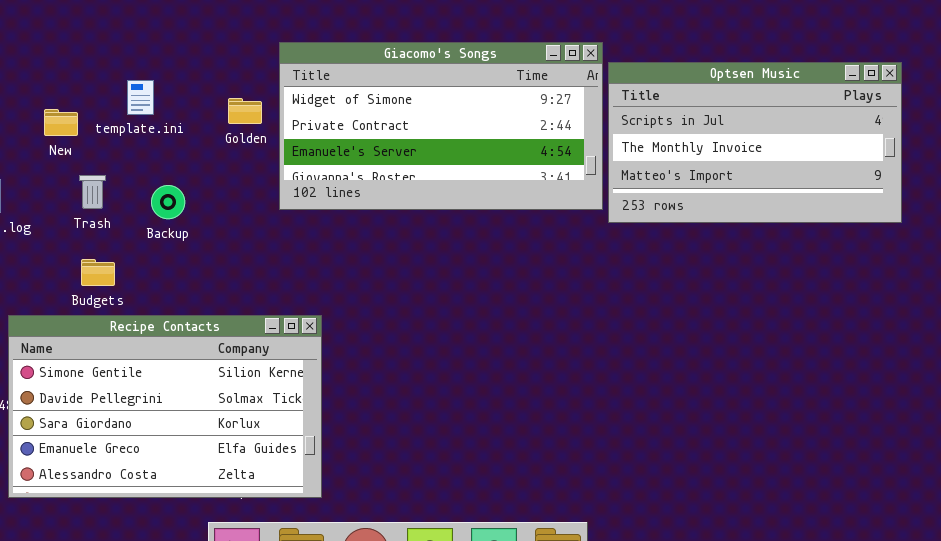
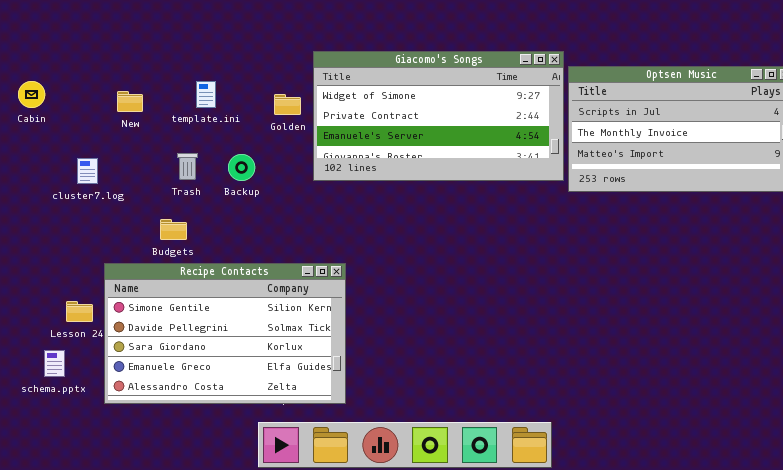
New: [44,109,78,136] -> [117,91,143,112], moved
Trash: [79,175,106,209] -> [177,153,198,180], moved
Backup: [151,185,185,219] -> [228,154,255,181], moved

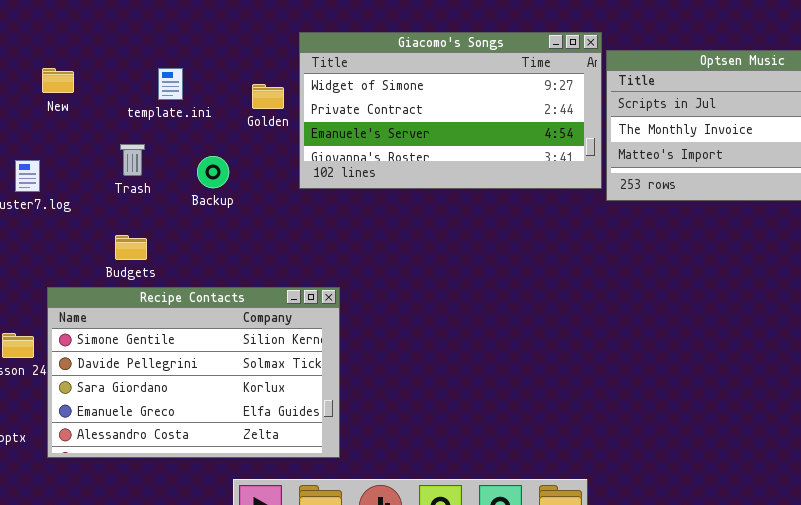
New: [117,91,143,112] -> [42,68,74,93], moved
Trash: [177,153,198,180] -> [120,144,145,176], moved

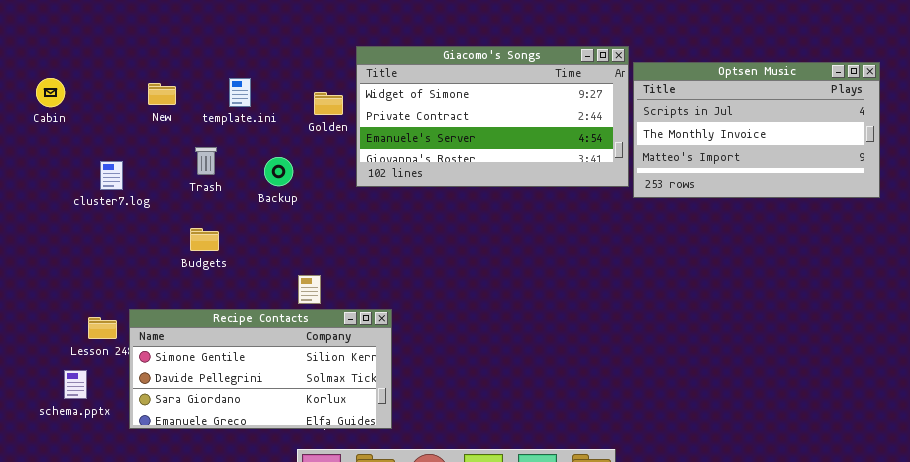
New: [42,68,74,93] -> [148,83,176,105], moved
Recipe Contacts: [47,287,340,458] -> [129,309,392,429], resized

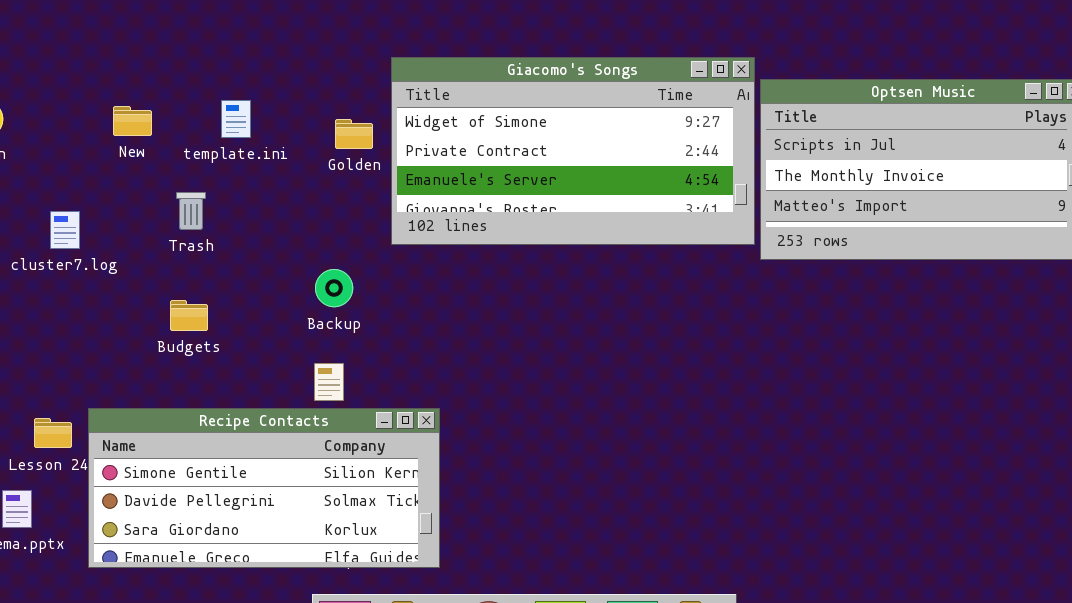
Backup: [264,157,293,186] -> [315,269,353,307], moved

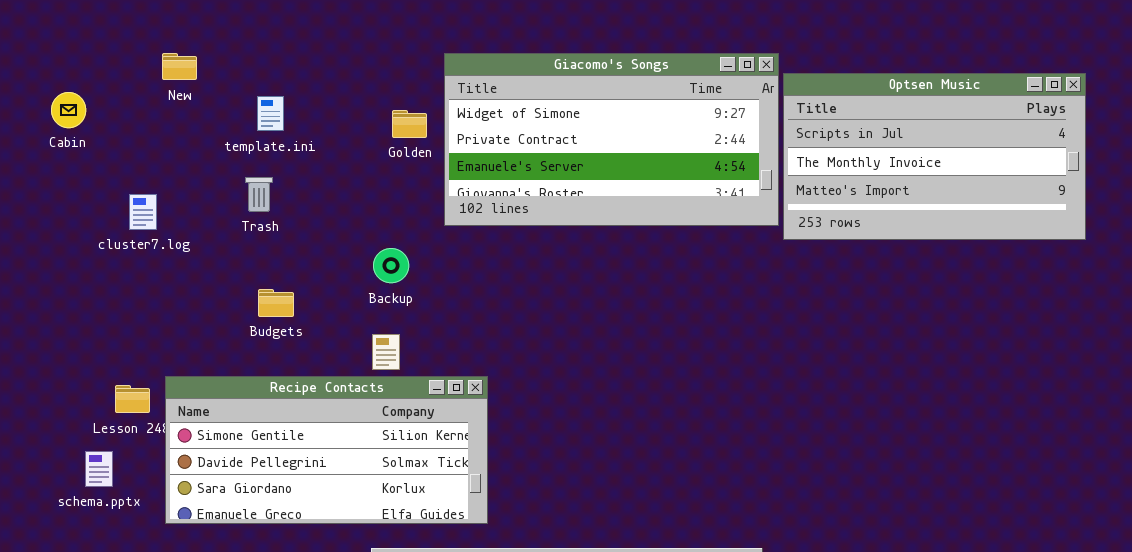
template.ini: [221,100,251,138] -> [257,96,284,131], moved
New: [113,106,152,136] -> [162,53,197,80], moved
Budgets: [170,300,208,331] -> [258,289,294,317], moved

